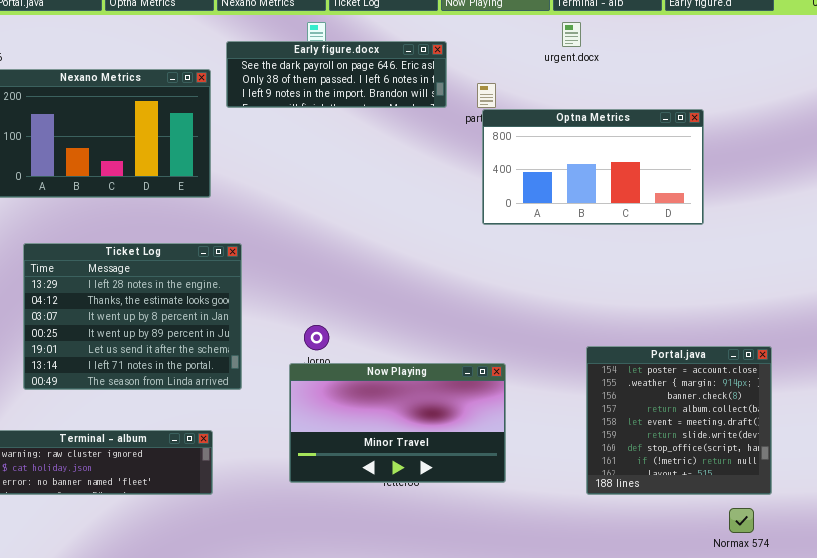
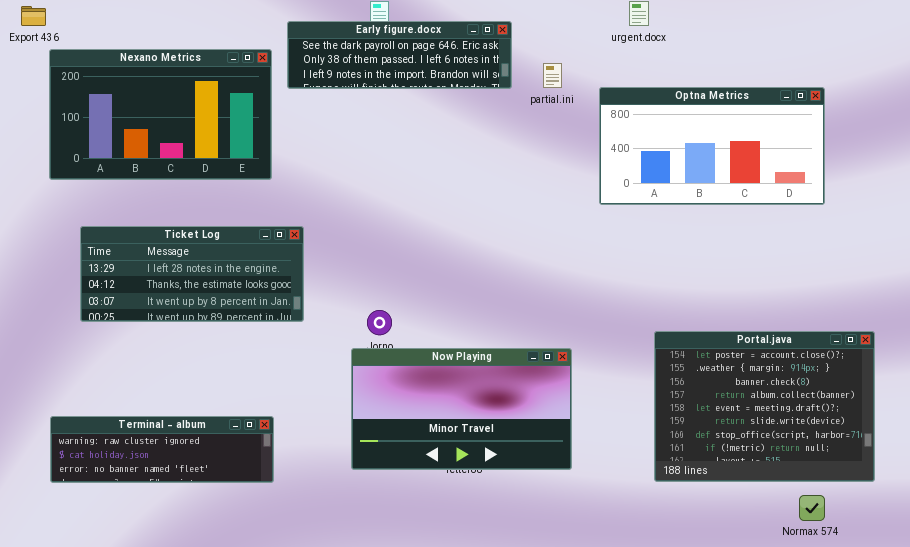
Optna Metrics: [482,109,704,225] -> [599,87,825,205], moved
Ticket Log: [23,243,242,390] -> [80,226,304,322], resized
Portal.java: [586,346,772,495] -> [654,331,875,482], resized

